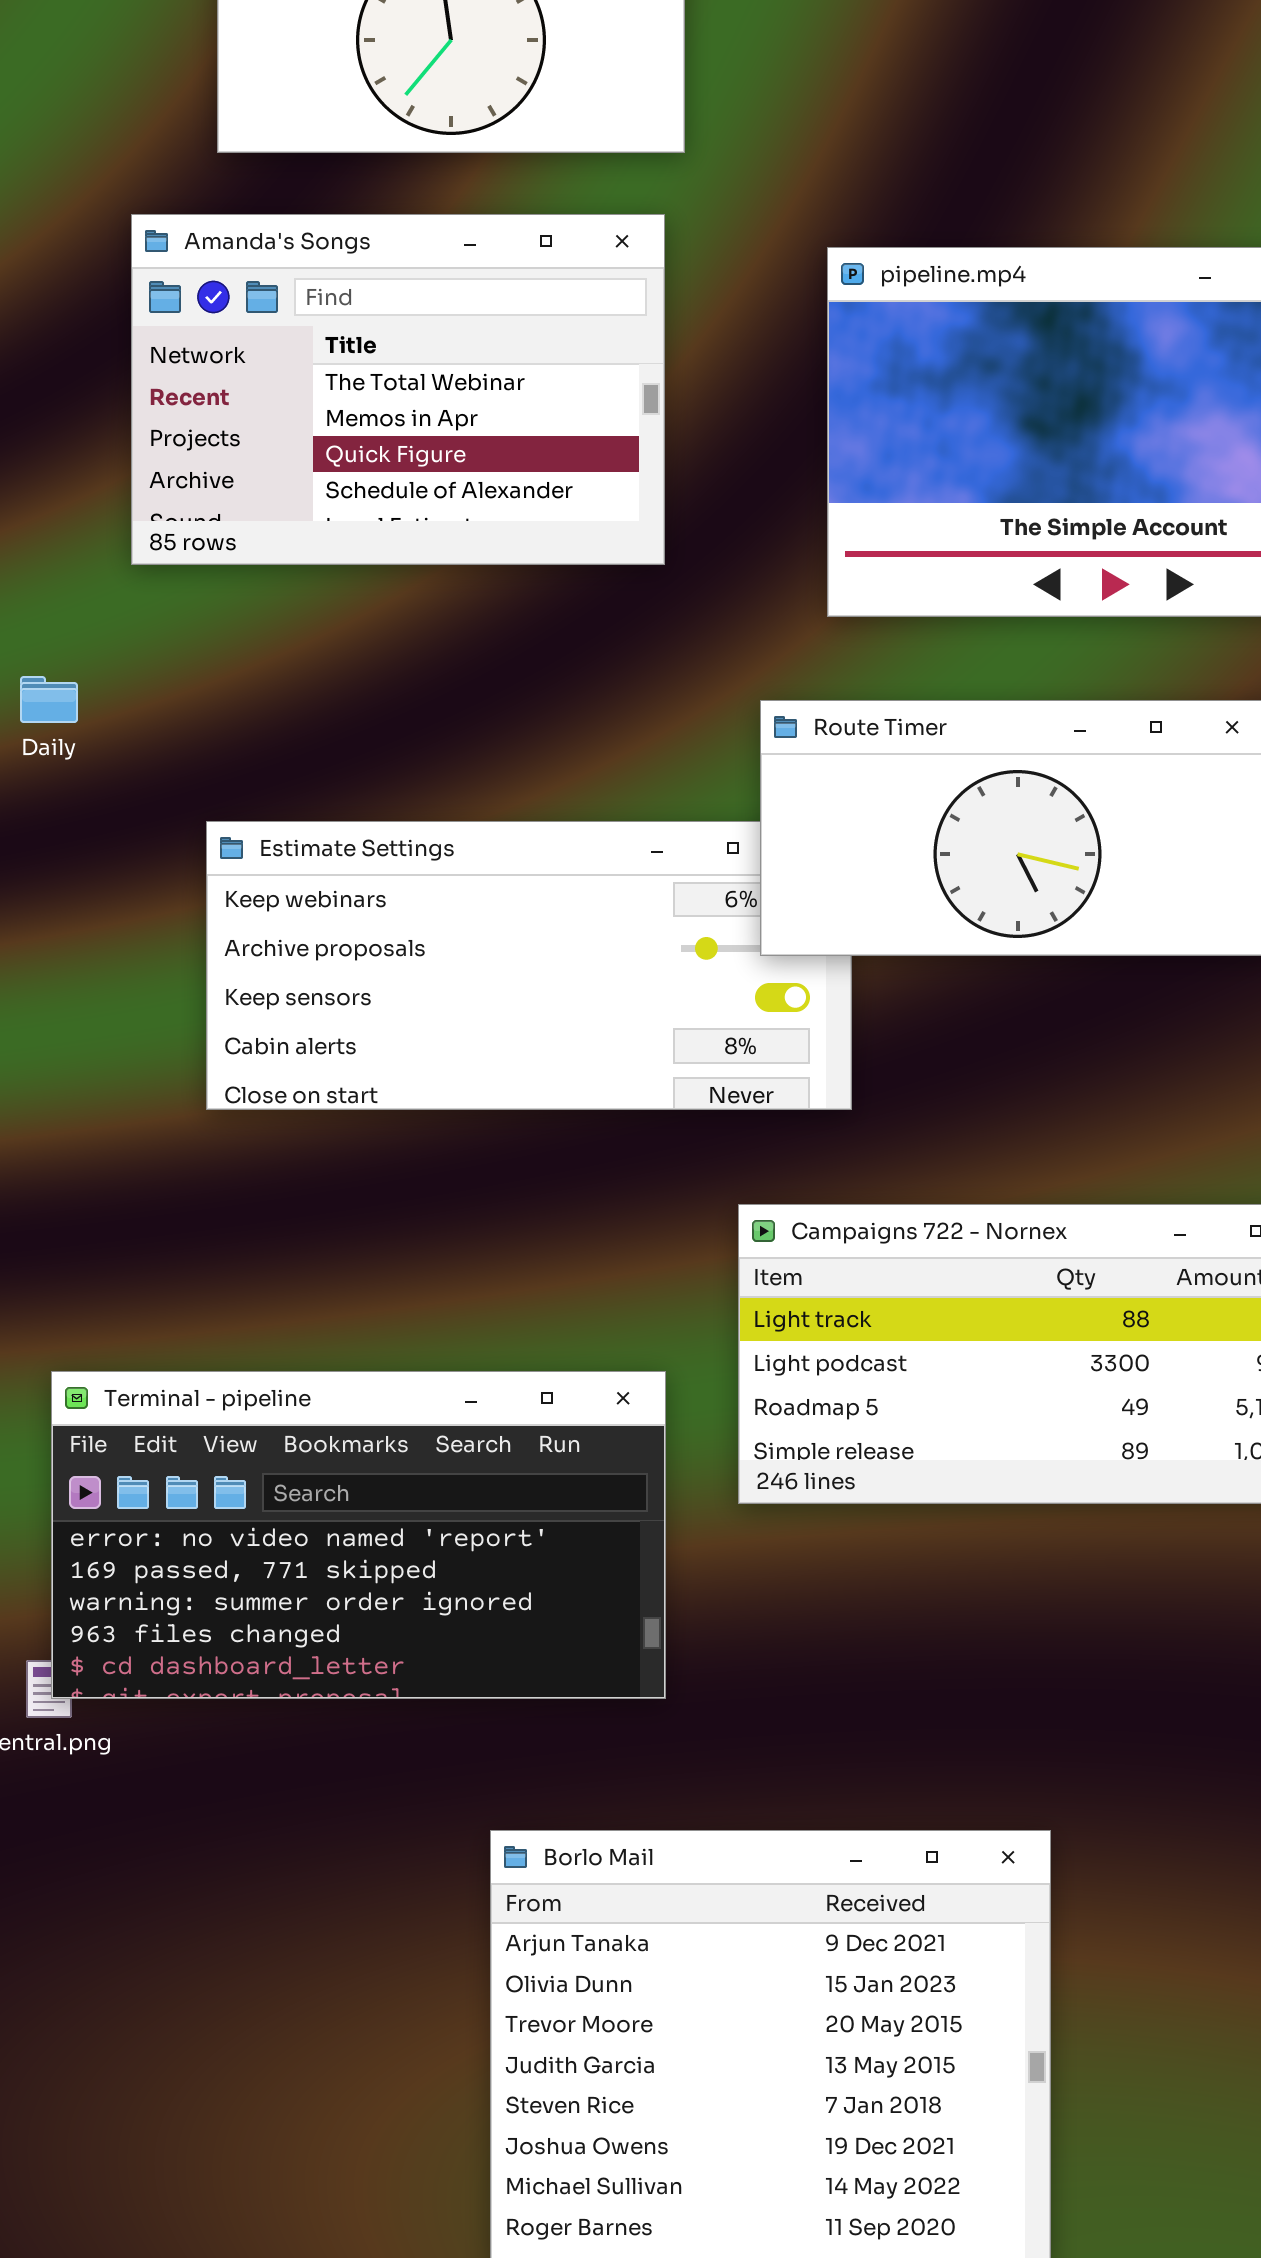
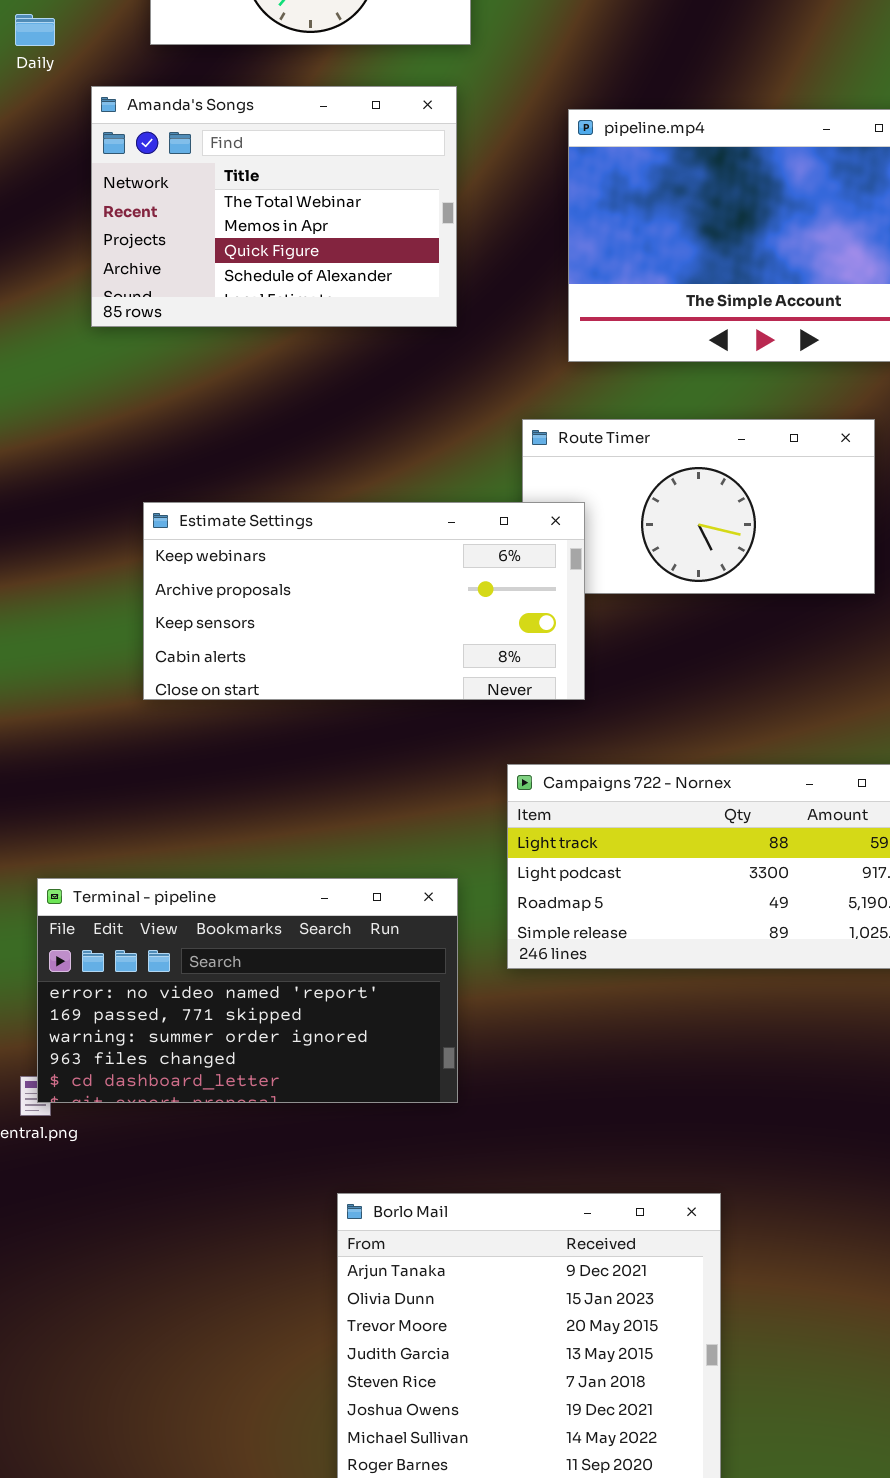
Daily: [20,676,78,723] -> [15,14,55,46], moved
Estimate Settings: [206,821,852,1110] -> [143,502,585,700], raised

